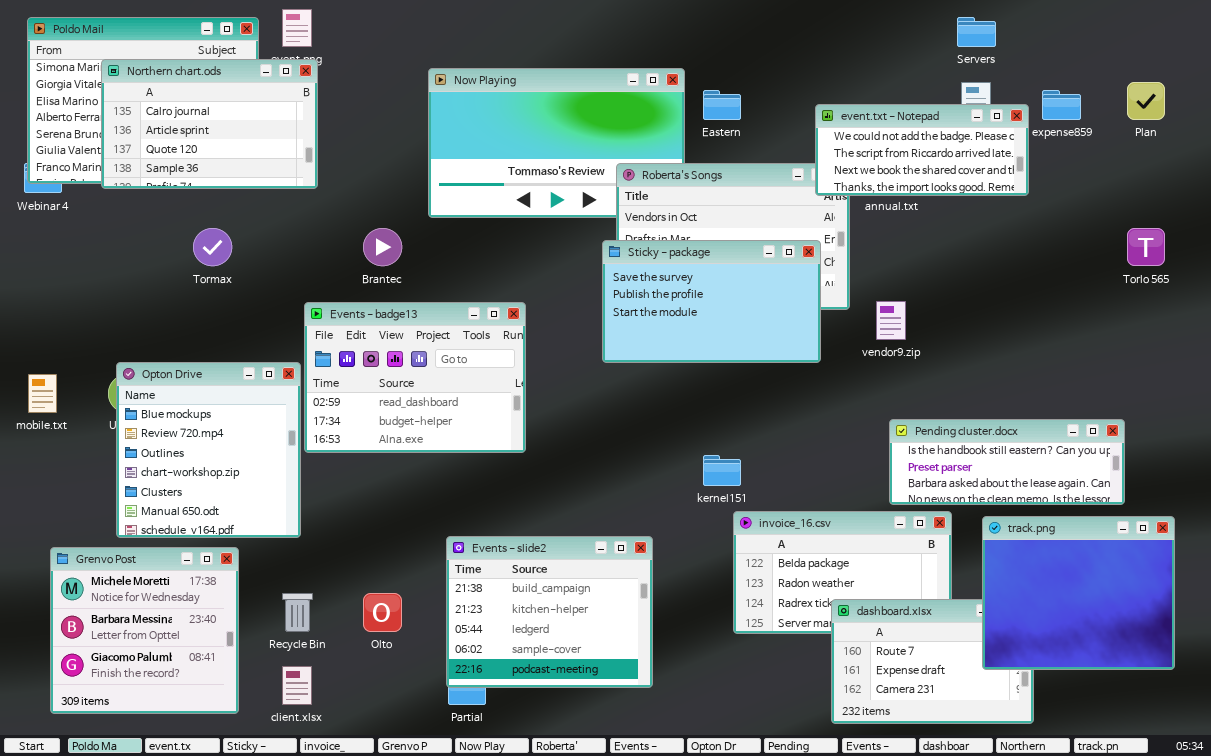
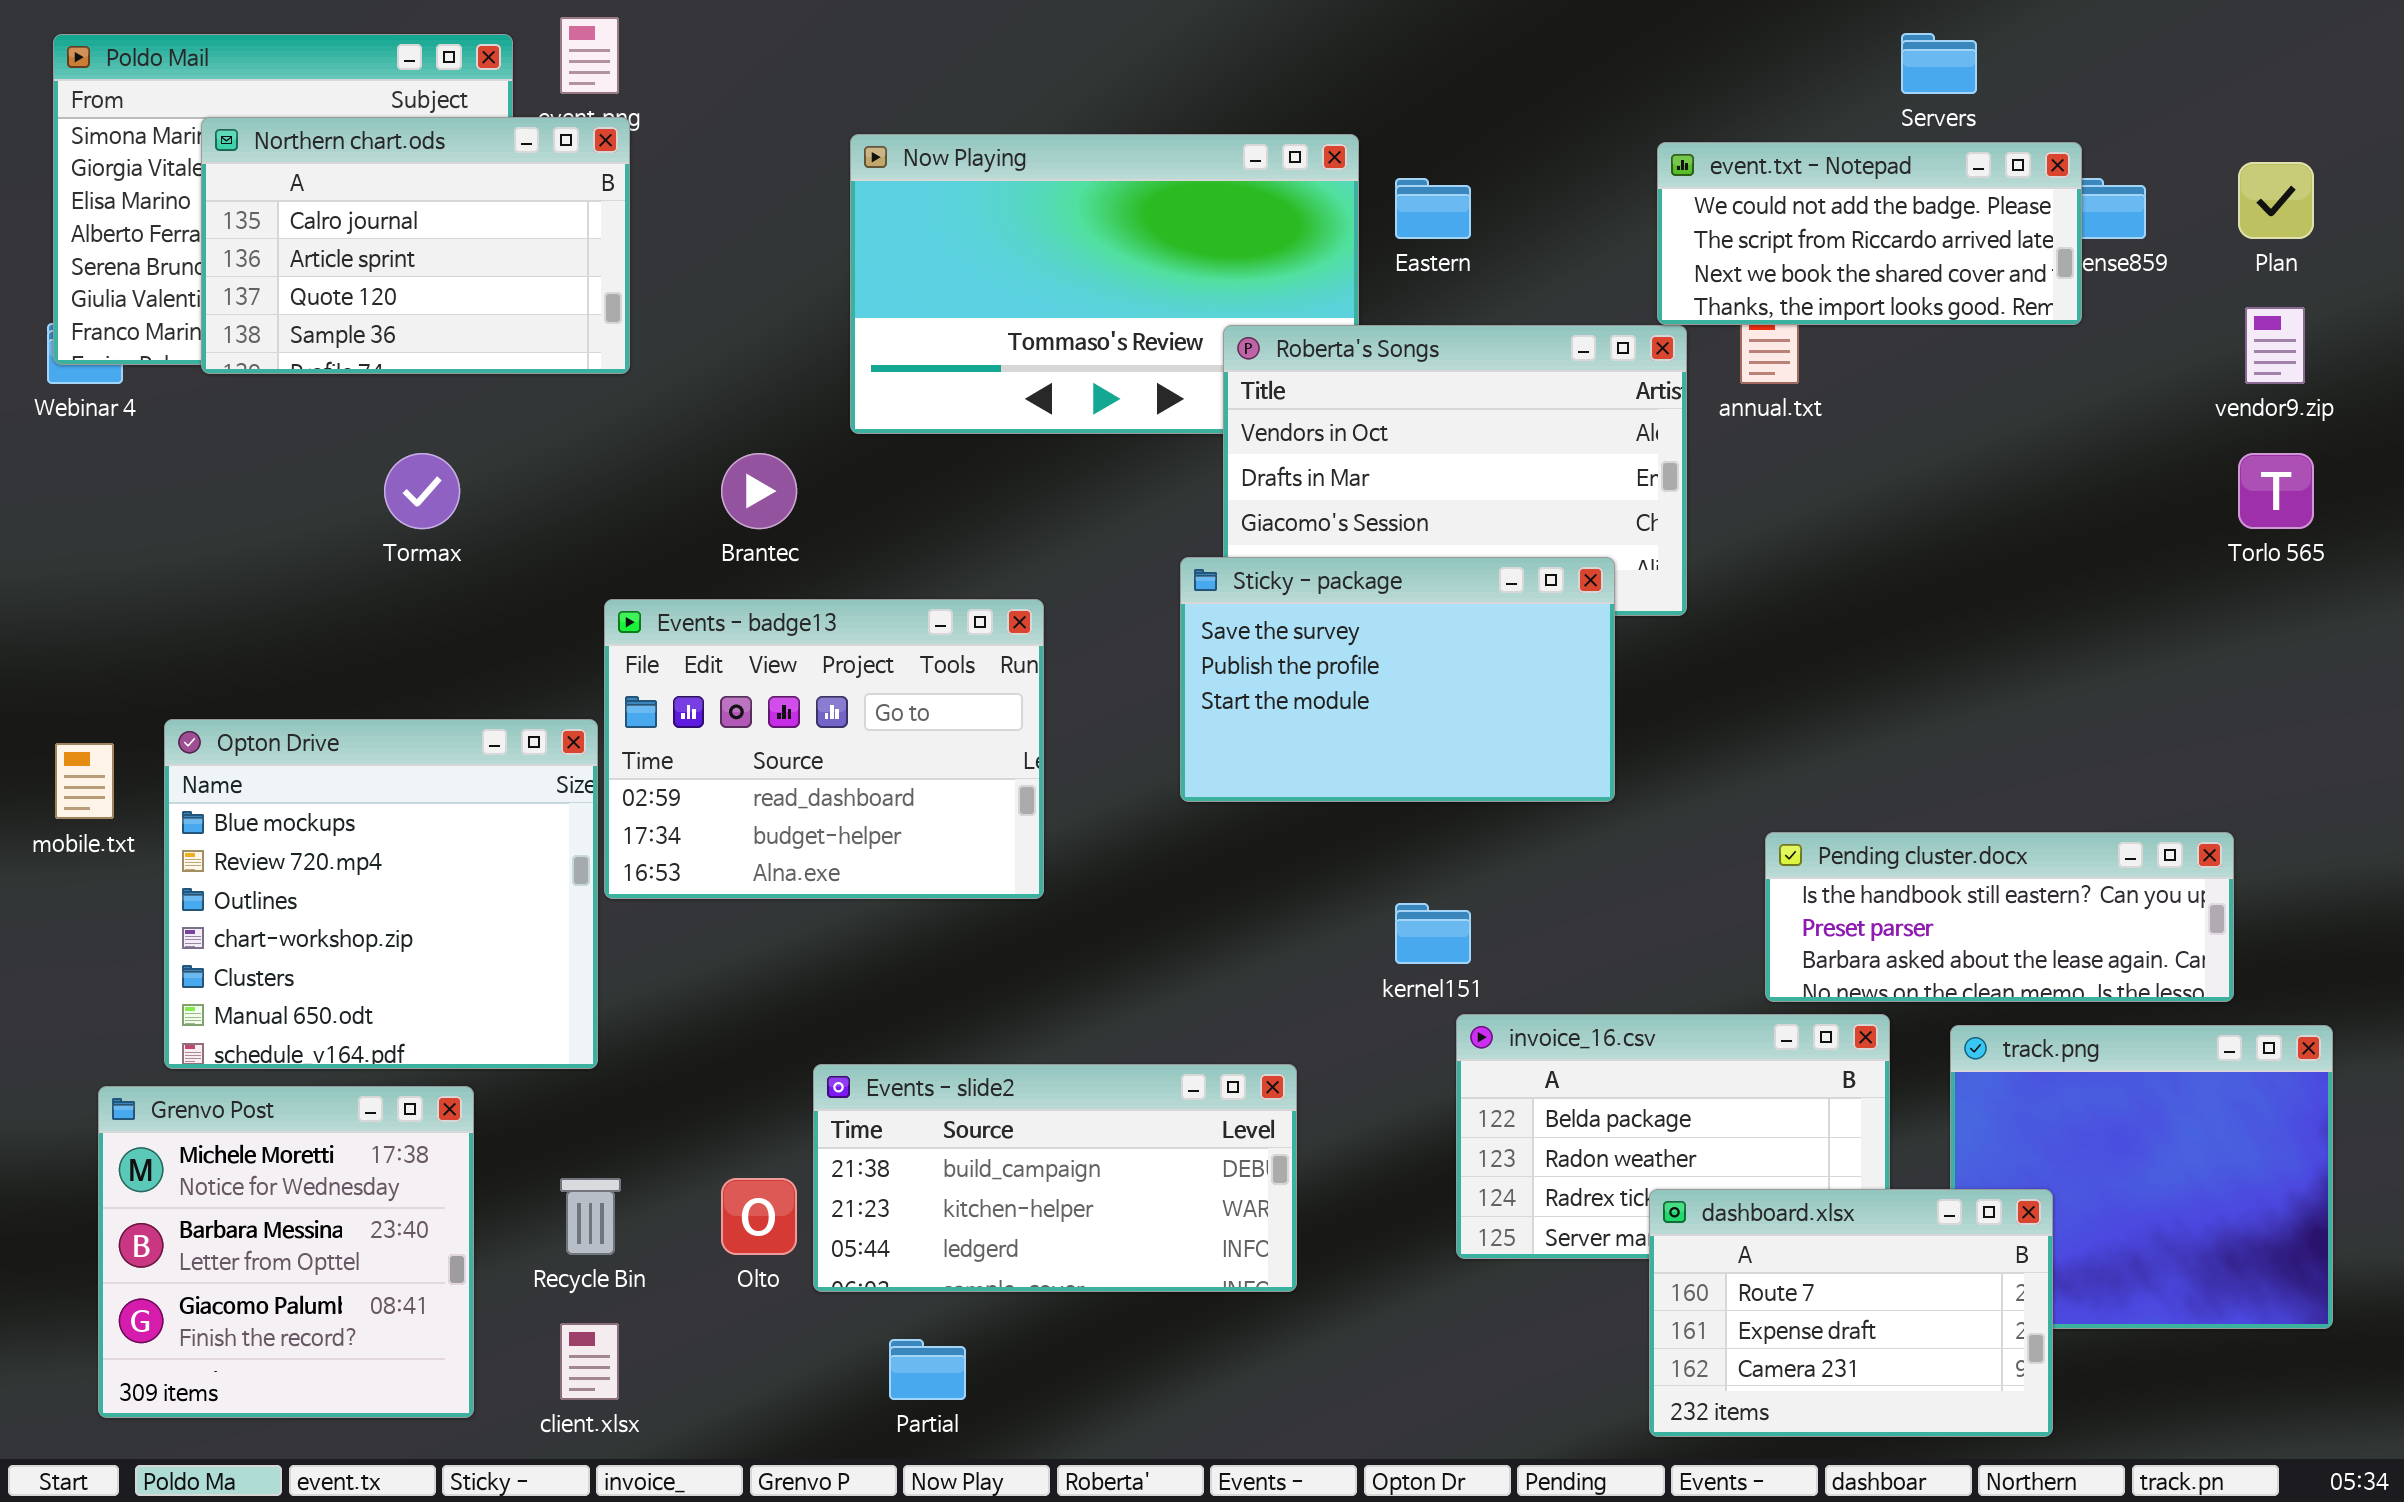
event.txt - Notepad: [815,104,1029,196] -> [1657,142,2082,325], moved
Sticky - package: [602,240,821,363] -> [1180,557,1615,802], moved
vendor9.zip: [876,301,906,340] -> [2245,307,2305,384], moved
Opton Drive: [116,362,301,538] -> [164,719,598,1069], resized
Events - slide2: [446,536,653,688] -> [813,1064,1297,1292], resized
dashboard.xlsx: [831,599,1034,724] -> [1649,1189,2053,1437], raised

